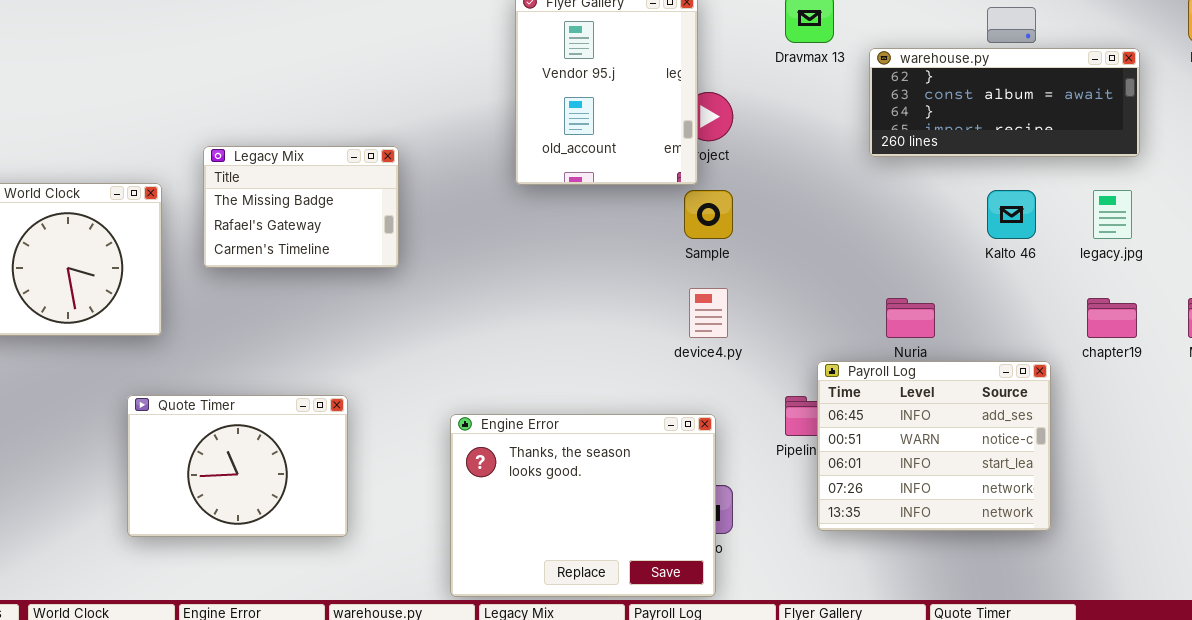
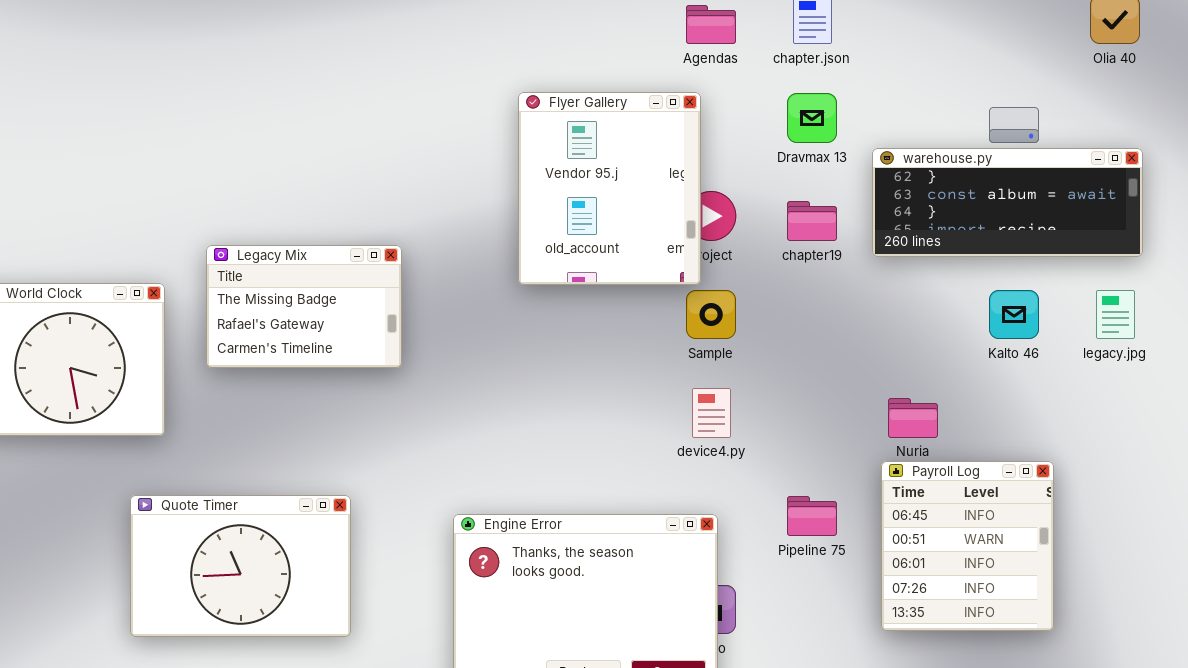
chapter19: [1087,298,1137,338] -> [787,201,837,241], moved
Payroll Log: [817,361,1051,531] -> [881,461,1054,631], resized

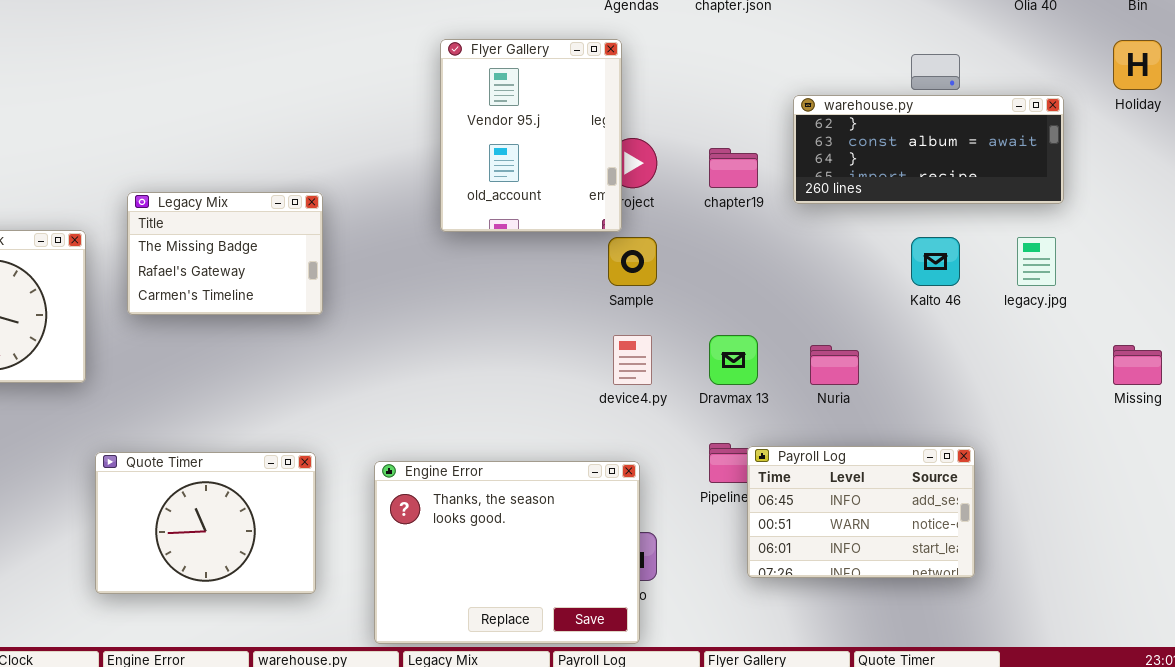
Dravmax 13: [787,93,837,143] -> [709,335,758,385], moved
Payroll Log: [881,461,1054,631] -> [747,446,975,578], resized
Quote Timer: [130,495,351,637] -> [95,452,316,594], moved

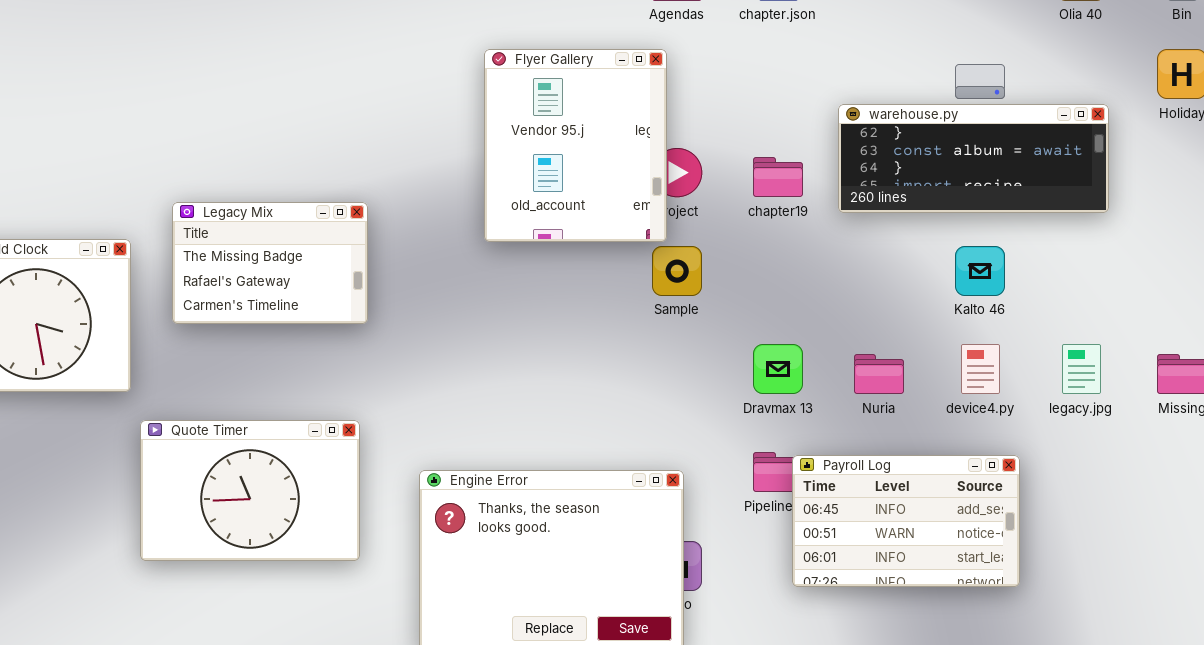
legacy.jpg: [1017,237,1056,286] -> [1062,344,1101,394], moved
device4.py: [613,335,652,385] -> [961,344,1000,394], moved
Quote Timer: [95,452,316,594] -> [140,420,360,561], moved

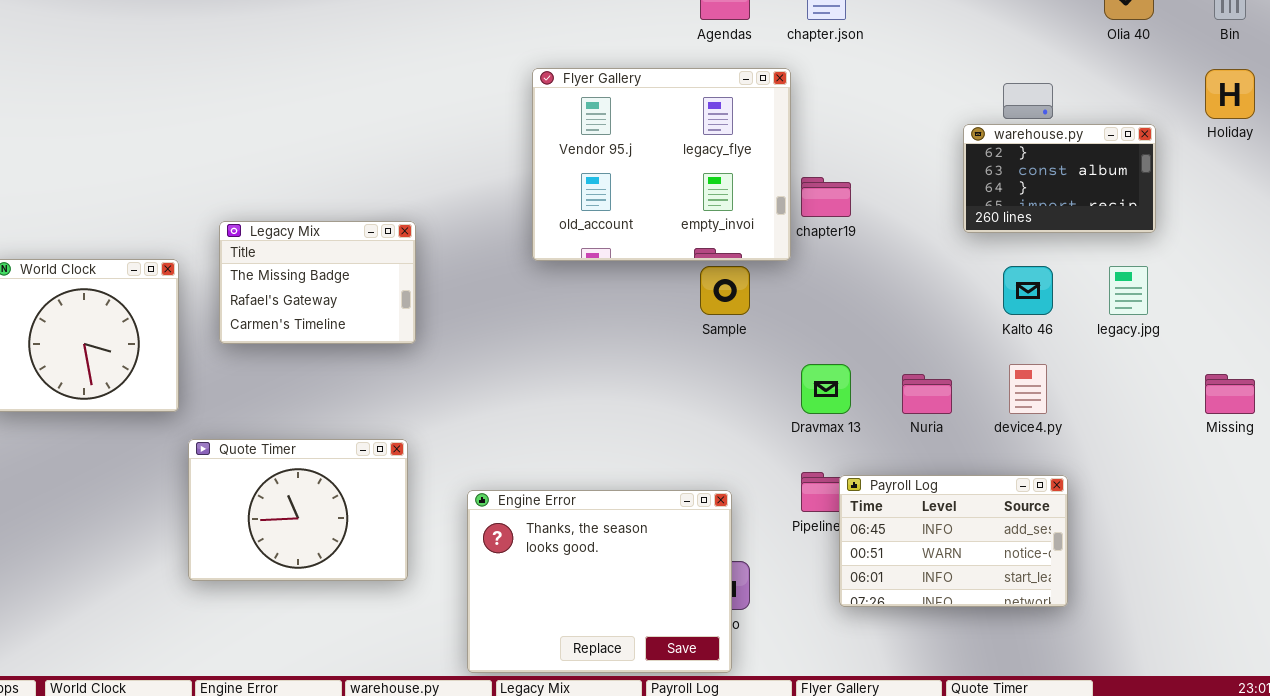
Flyer Gallery: [484,49,667,242] -> [532,68,791,261], resized
warehouse.py: [838,104,1109,213] -> [963,124,1156,233], resized
legacy.jpg: [1062,344,1101,394] -> [1109,266,1148,315], moved

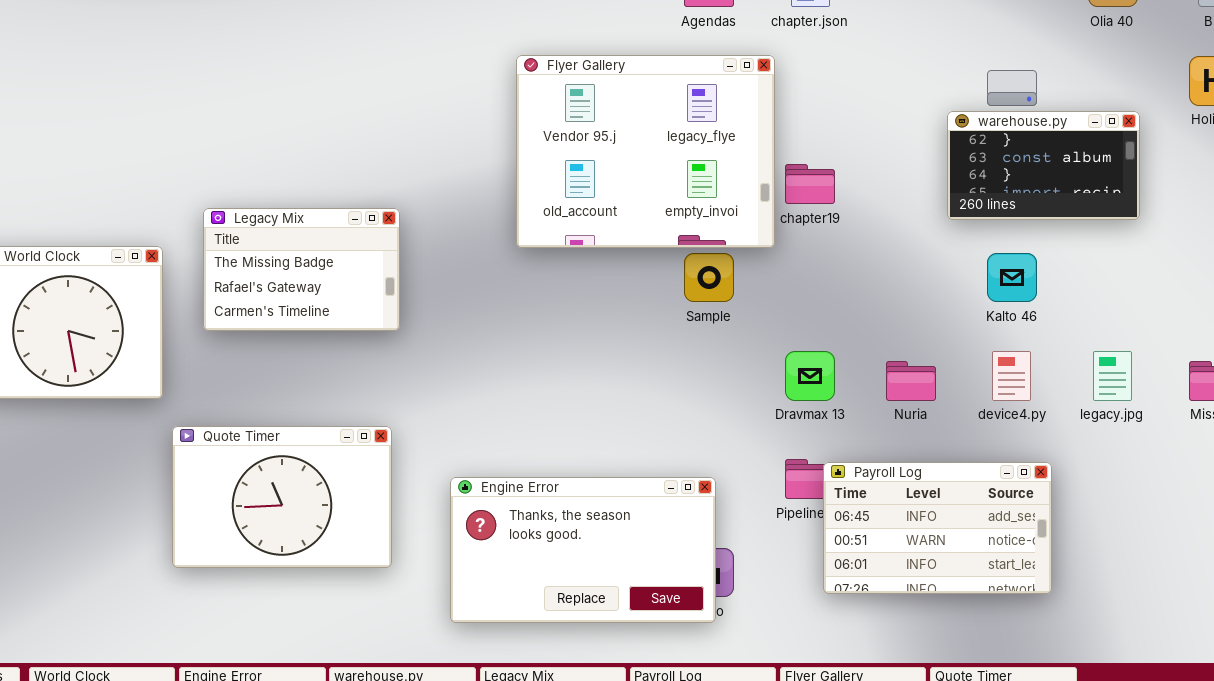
legacy.jpg: [1109,266,1148,315] -> [1093,351,1132,401], moved
Engine Error: [467,490,732,673] -> [450,477,716,623], resized

